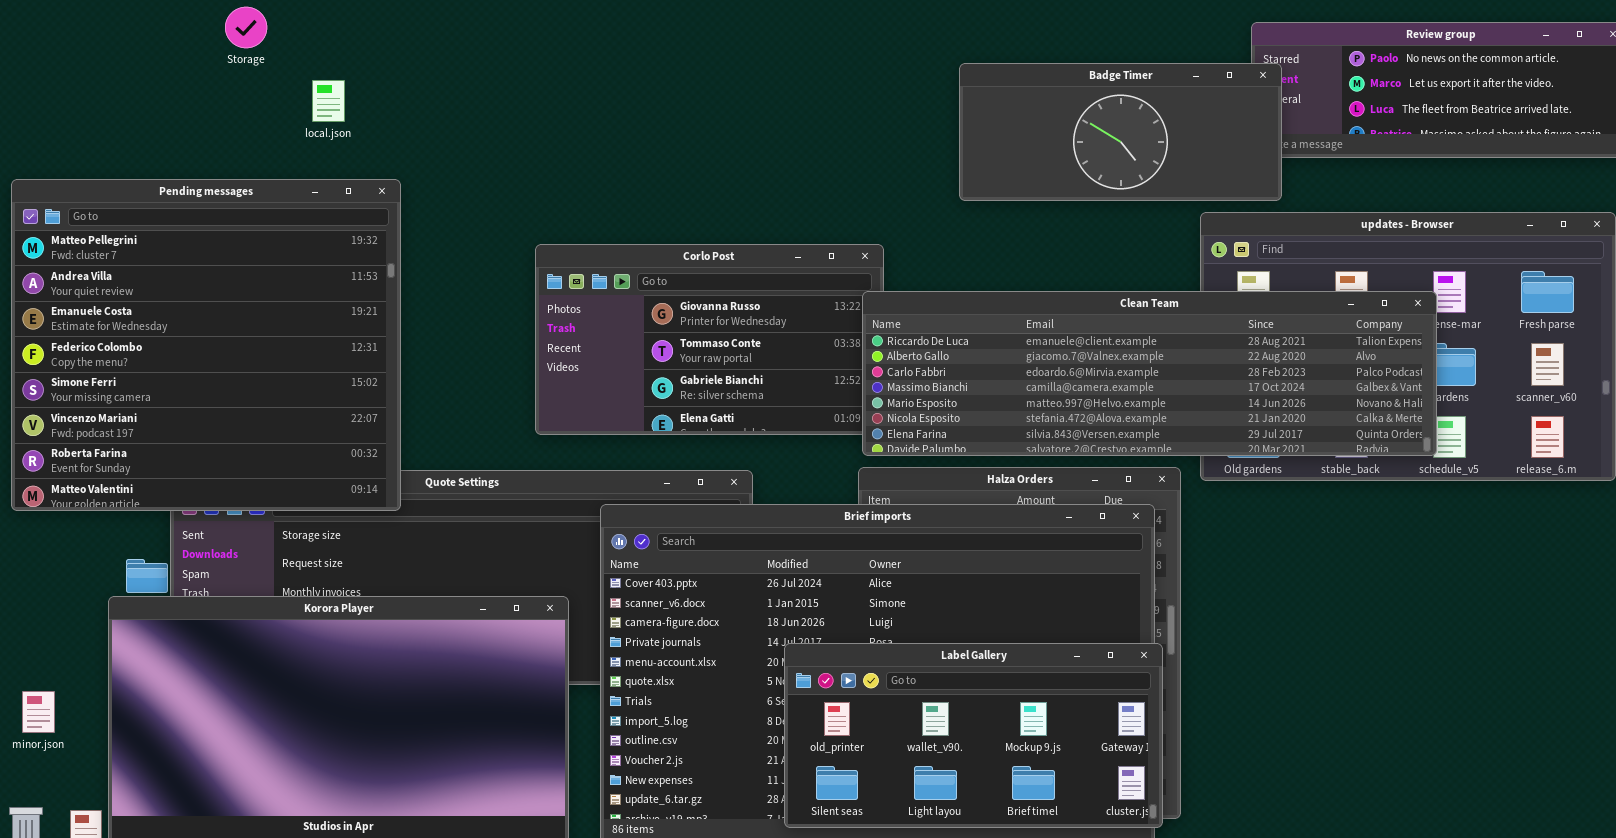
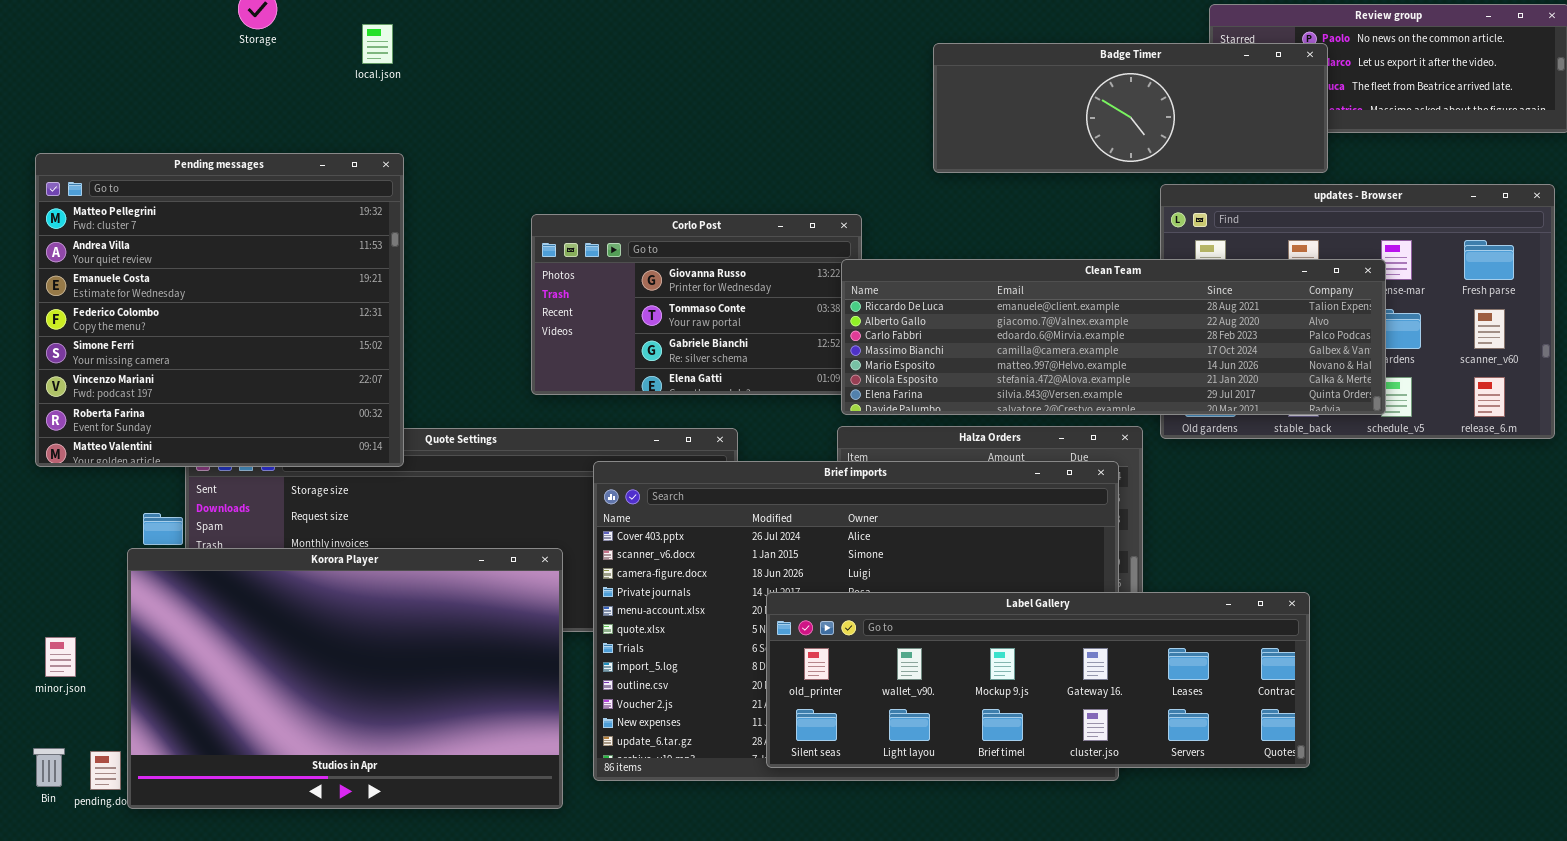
Badge Timer: [959,63,1282,201] -> [933,43,1328,173], resized
local.json: [312,80,345,122] -> [362,24,393,64], moved
Label Gallery: [784,643,1163,828] -> [766,592,1310,768], resized

